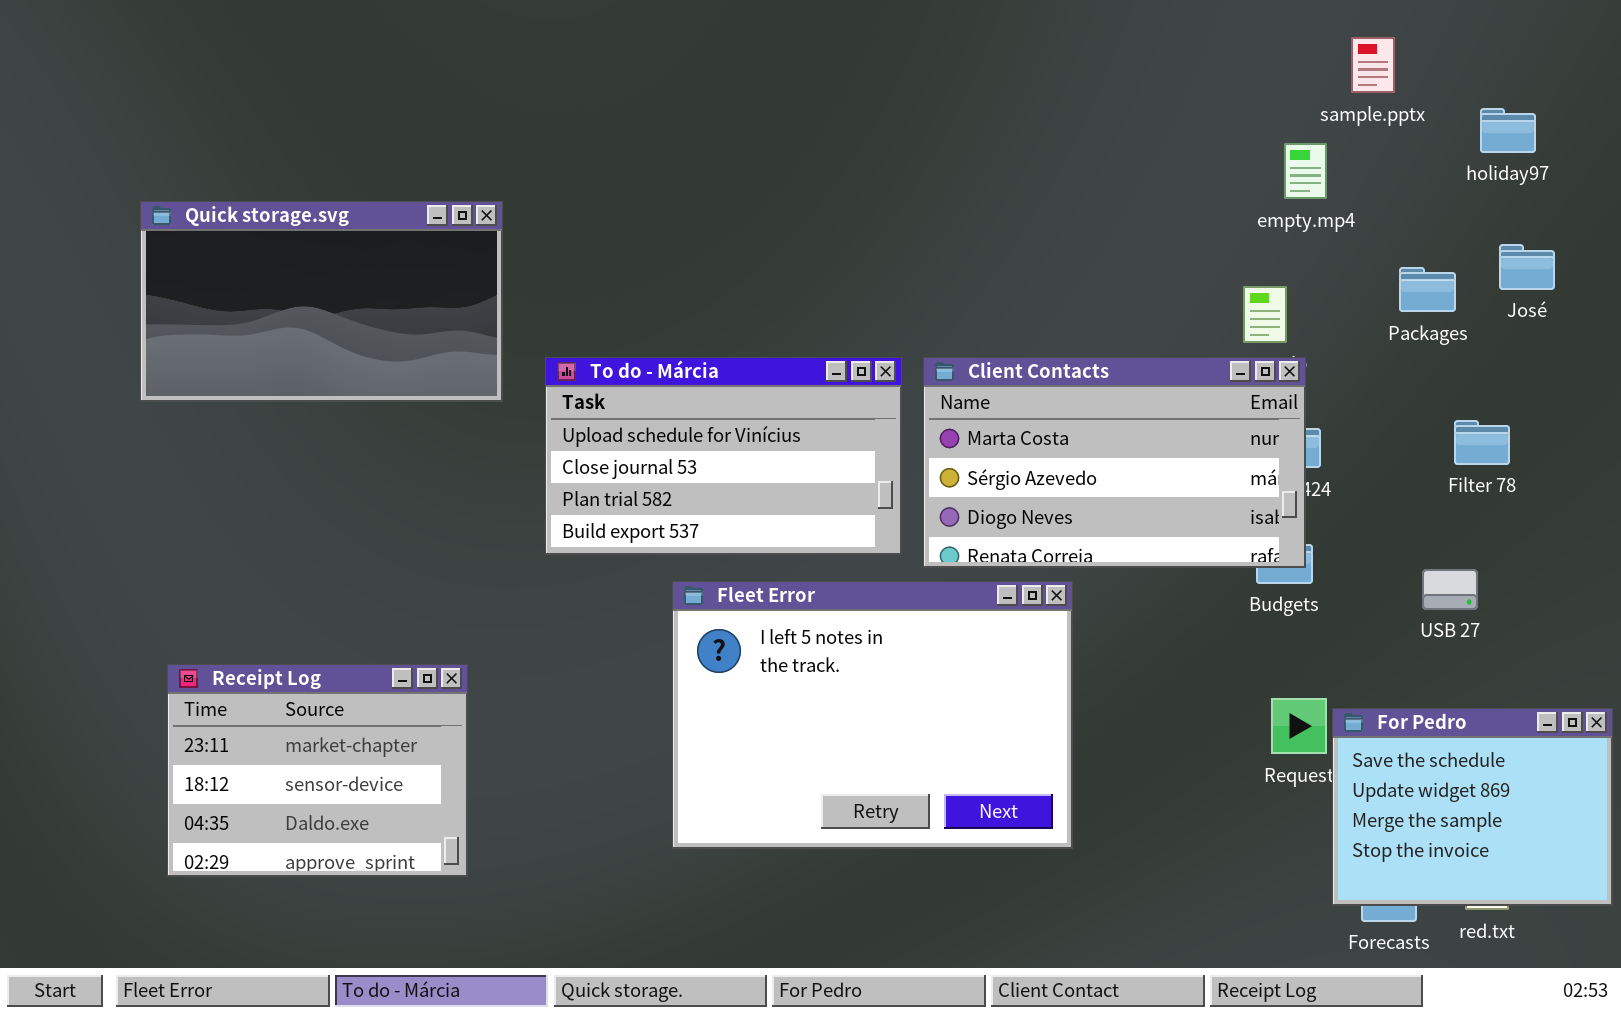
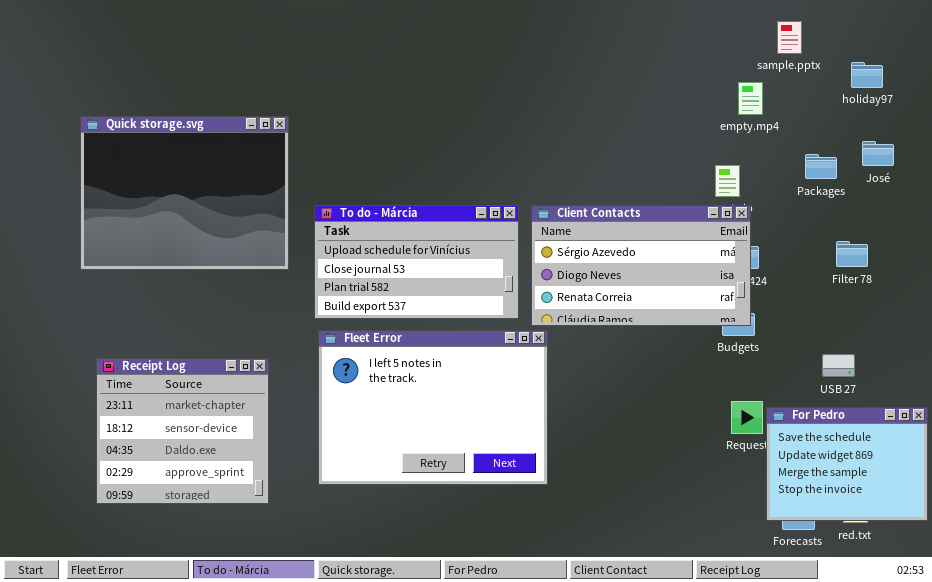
Quick storage.svg: [140,201,503,402] -> [80,116,289,270], resized
Client Contacts: [923,357,1306,568] -> [531,205,751,326], scrolled down 1 row
USB 27: [1422,569,1478,610] -> [822,354,855,377], moved
Fleet Error: [672,581,1073,849] -> [318,330,548,485], moved
Receipt Log: [167,664,468,877] -> [96,358,269,504], resized

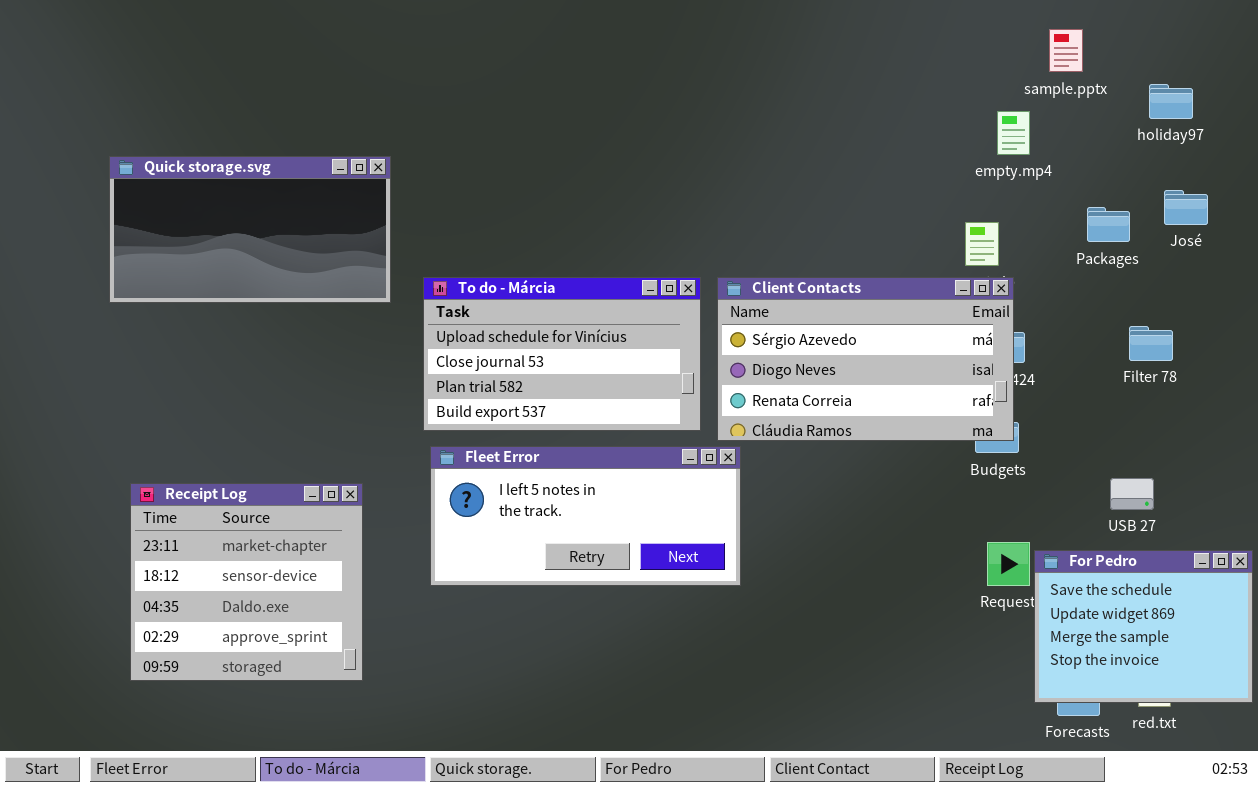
Quick storage.svg: [80,116,289,270] -> [109,156,391,303], resized
Fleet Error: [318,330,548,485] -> [430,446,741,586], resized

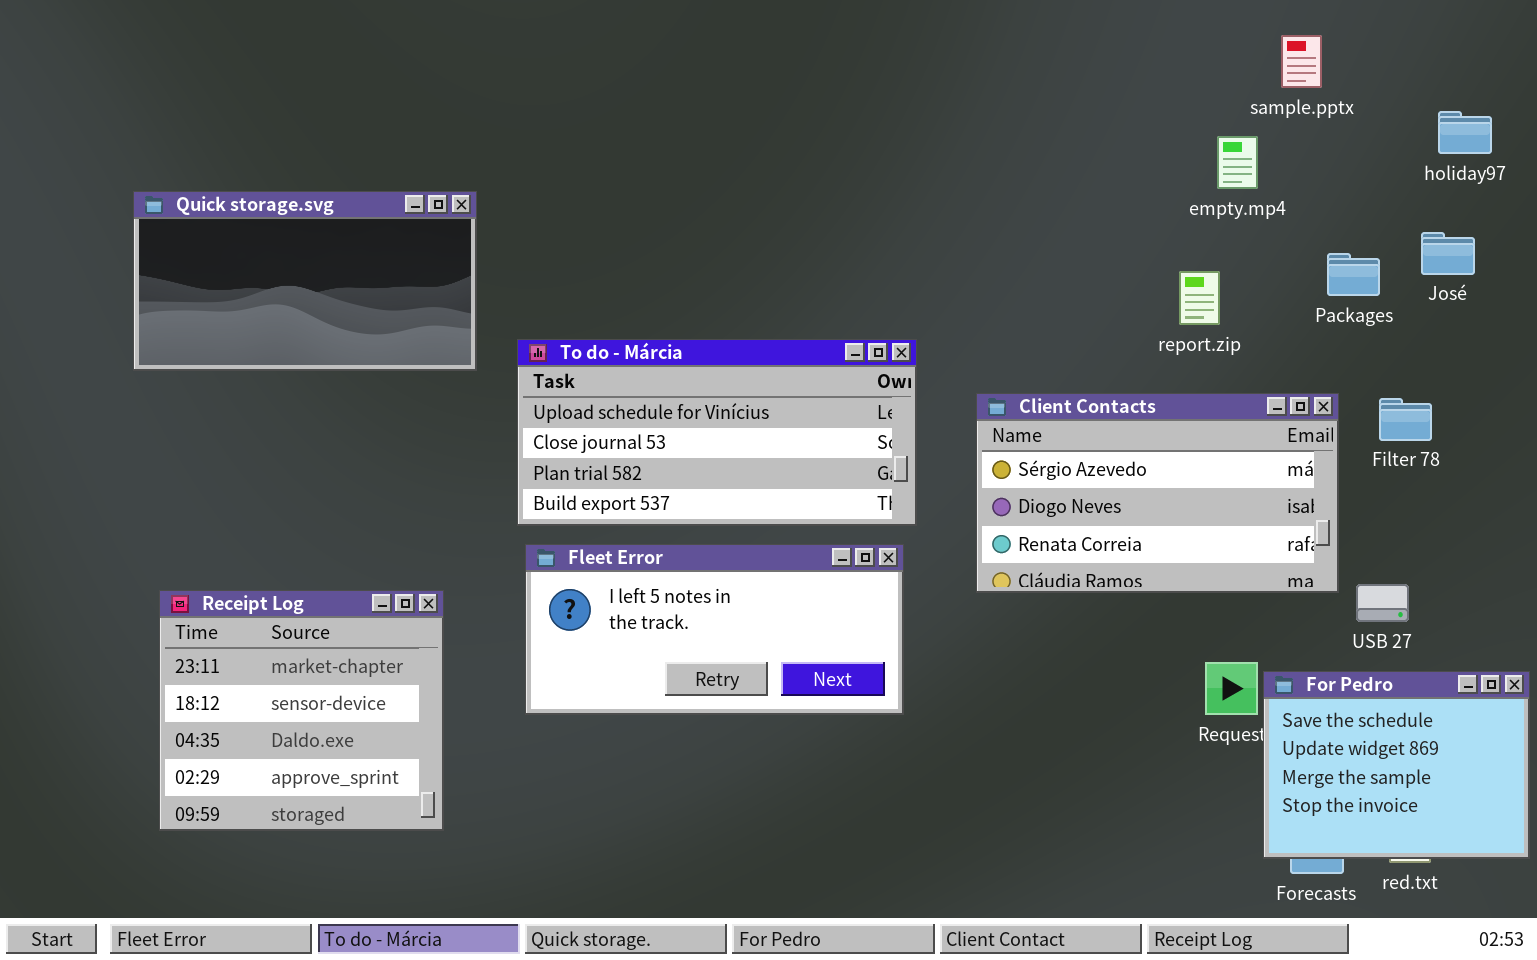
holiday97: [1149,84,1193,119] -> [1438,111,1492,154], moved
To do - Márcia: [423,277,701,431] -> [517,339,917,526], resized
Client Contacts: [717,277,1014,441] -> [976,393,1339,593], moved

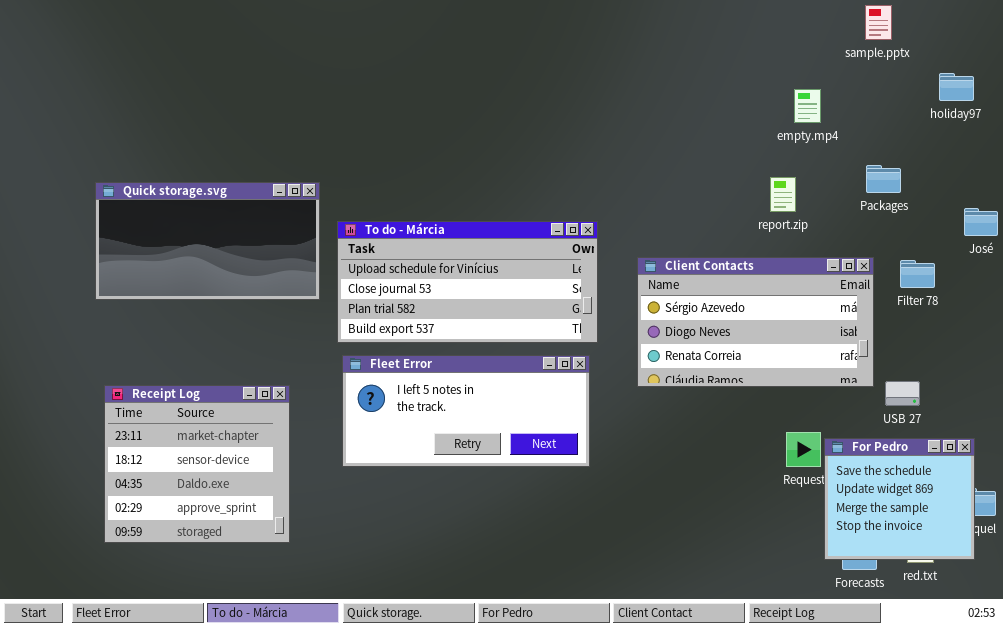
sample.pptx: [1281,35,1322,88] -> [865,5,892,40], moved
Quick storage.svg: [133,191,477,371] -> [95,182,320,300], moved
José: [1421,232,1475,275] -> [964,208,998,236], moved
For Pedro: [1263,671,1530,859] -> [824,438,975,560], resized

